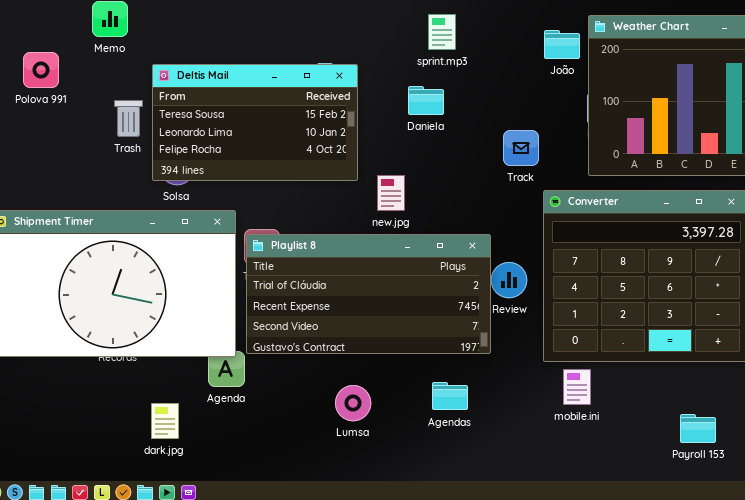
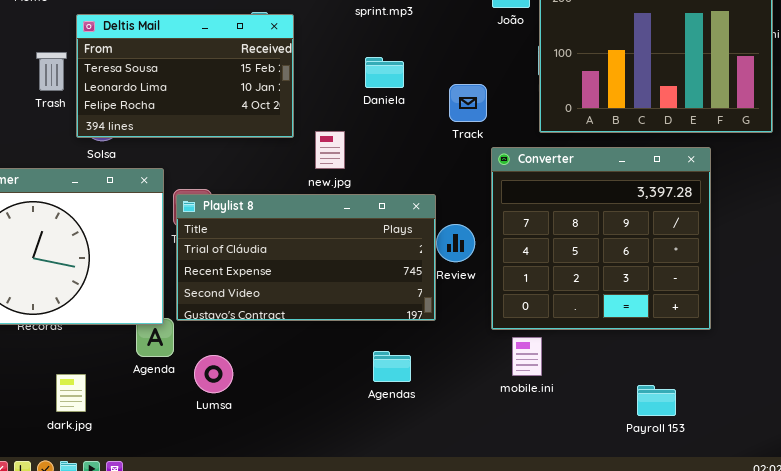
Daniela: [408,86,444,115] -> [365,57,404,88], moved
Lumsa: [335,385,371,421] -> [194,355,233,393], moved
dark.jpg: [151,403,179,439] -> [56,374,86,412], moved

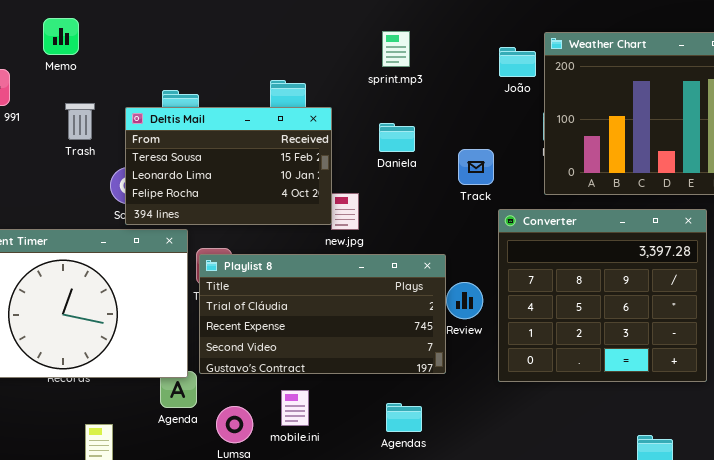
Deltis Mail: [76,14,294,138] -> [125,107,332,225], moved
Trash: [36,52,67,91] -> [65,103,95,140], moved
mobile.ini: [512,337,542,376] -> [281,390,309,426], moved

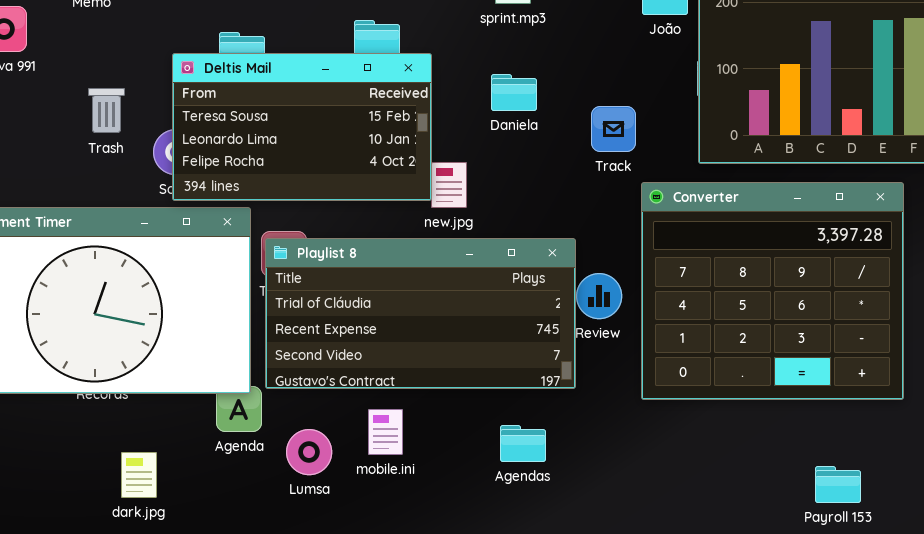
Trash: [65,103,95,140] -> [88,88,125,133], moved

